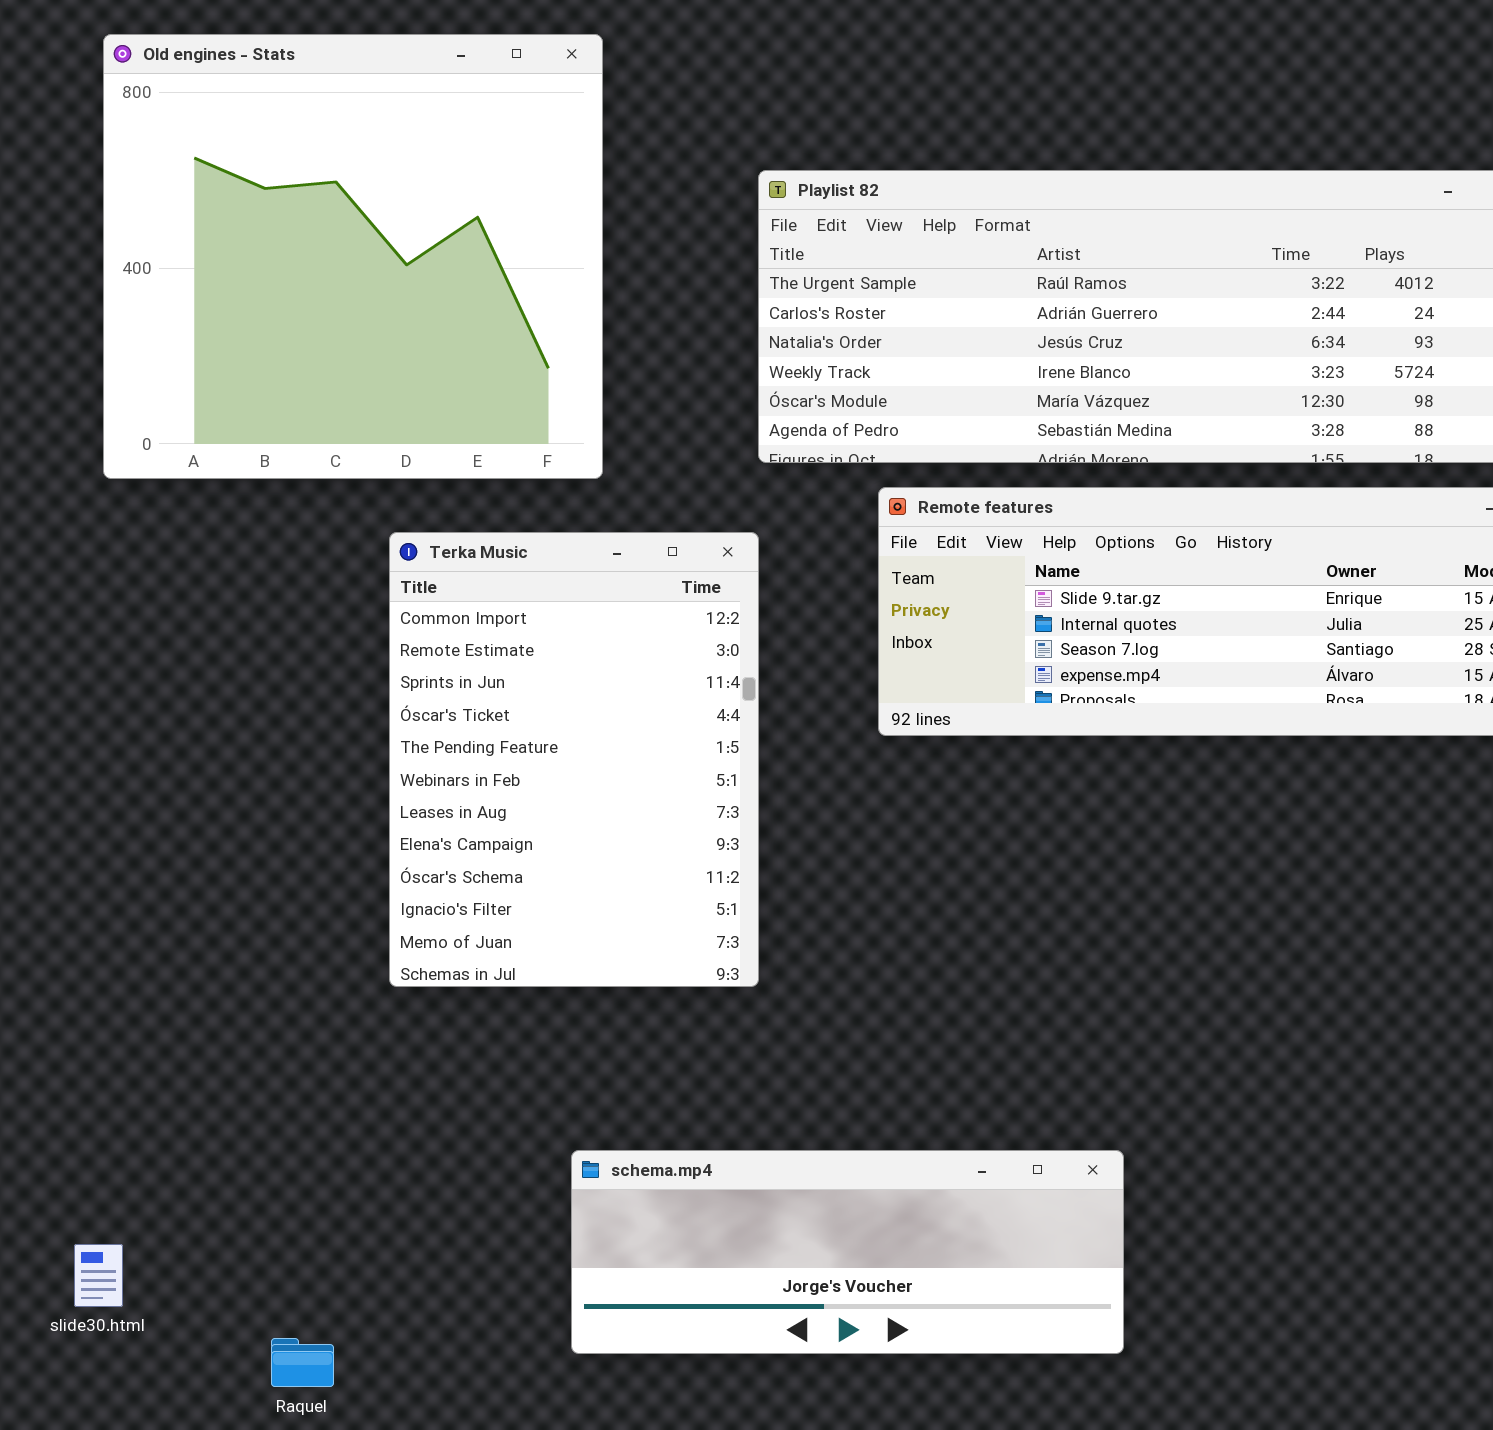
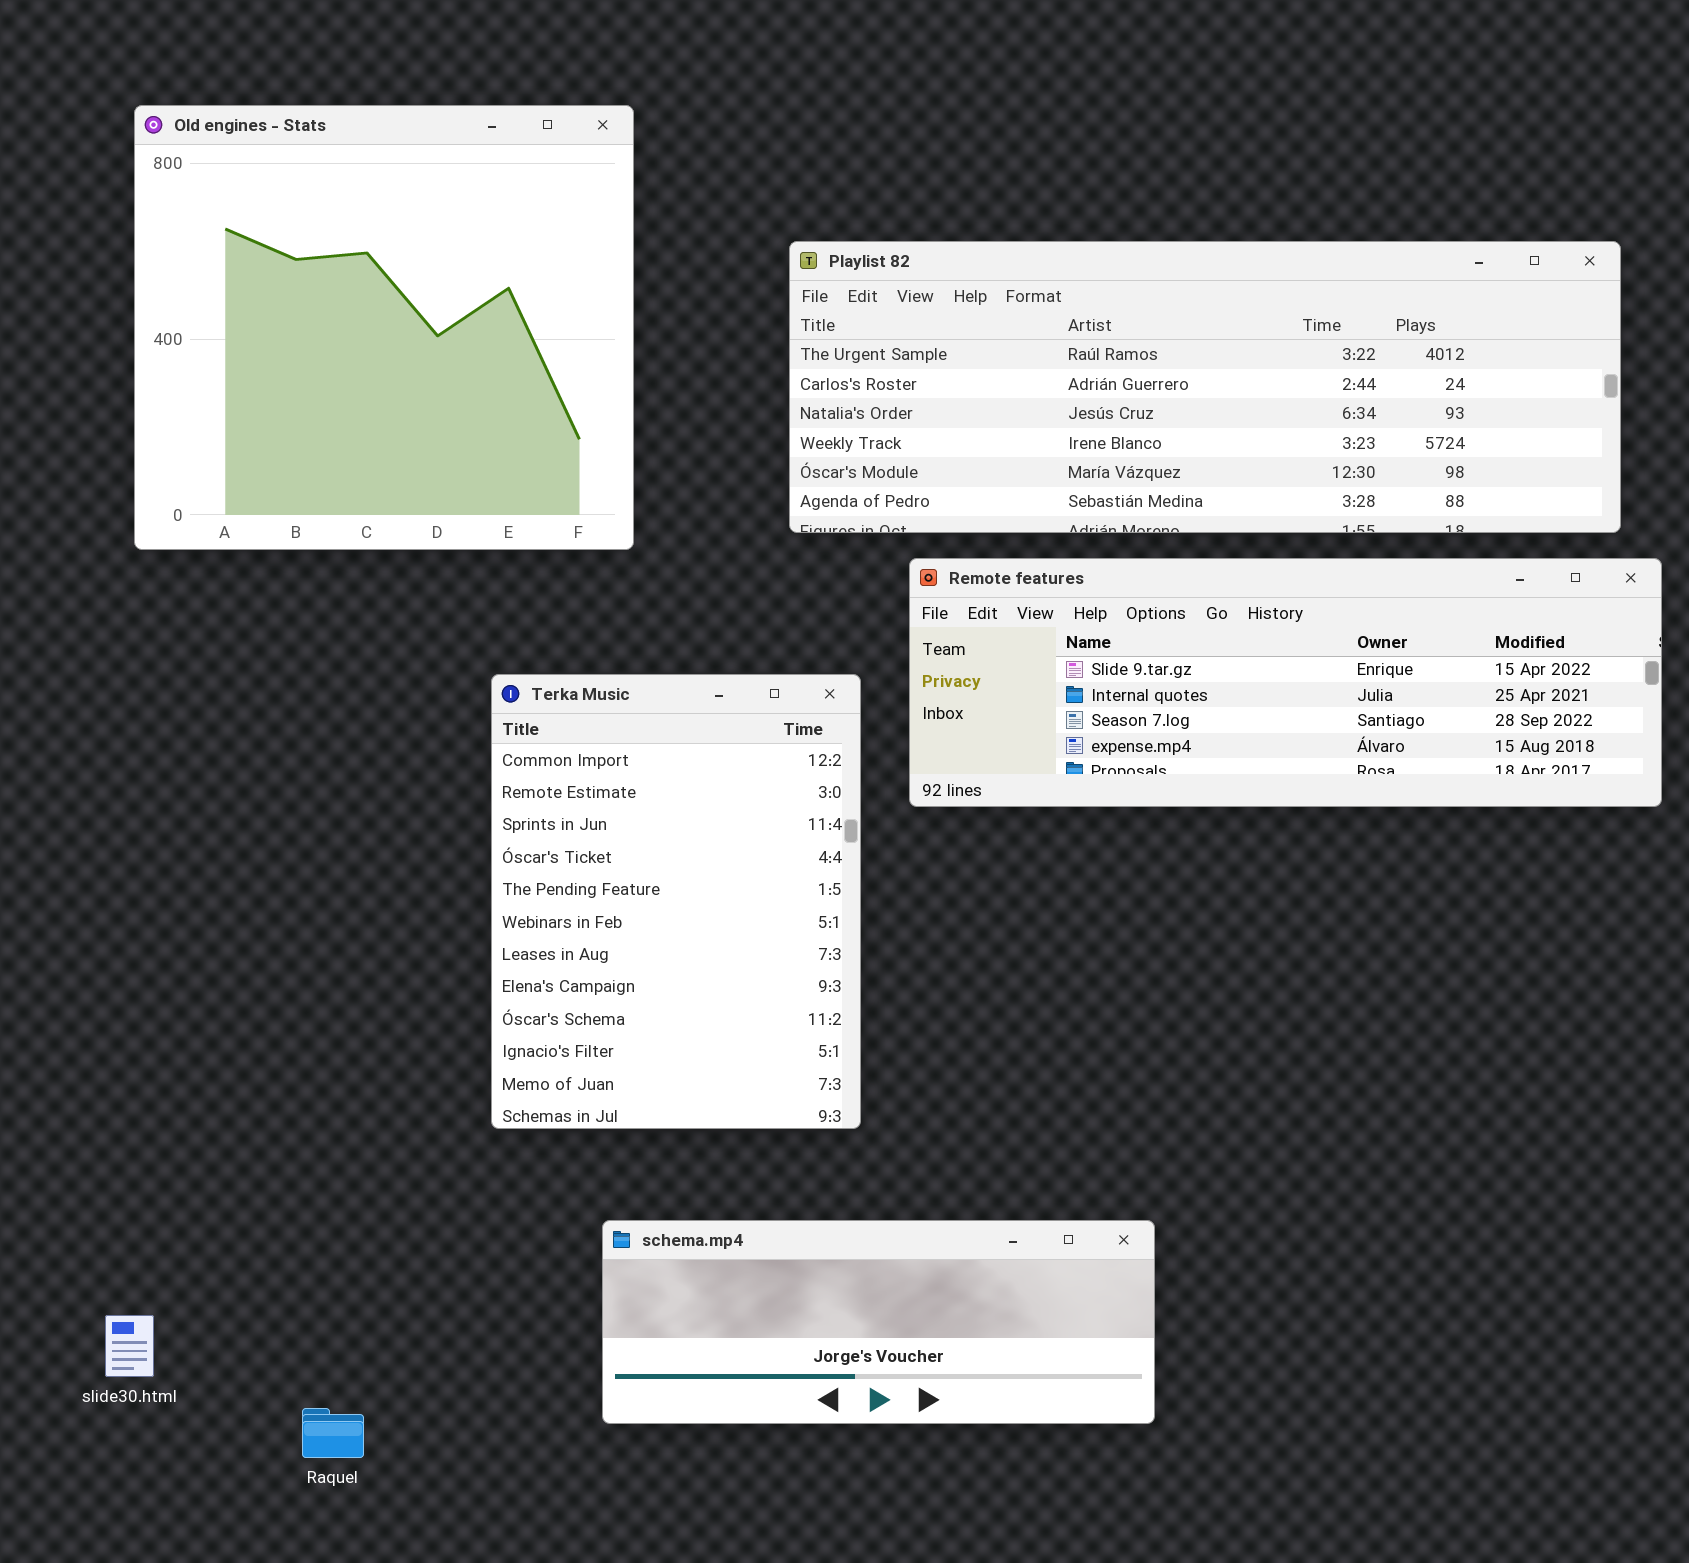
Terka Music: [389,532,759,987] -> [491,674,861,1129], moved

